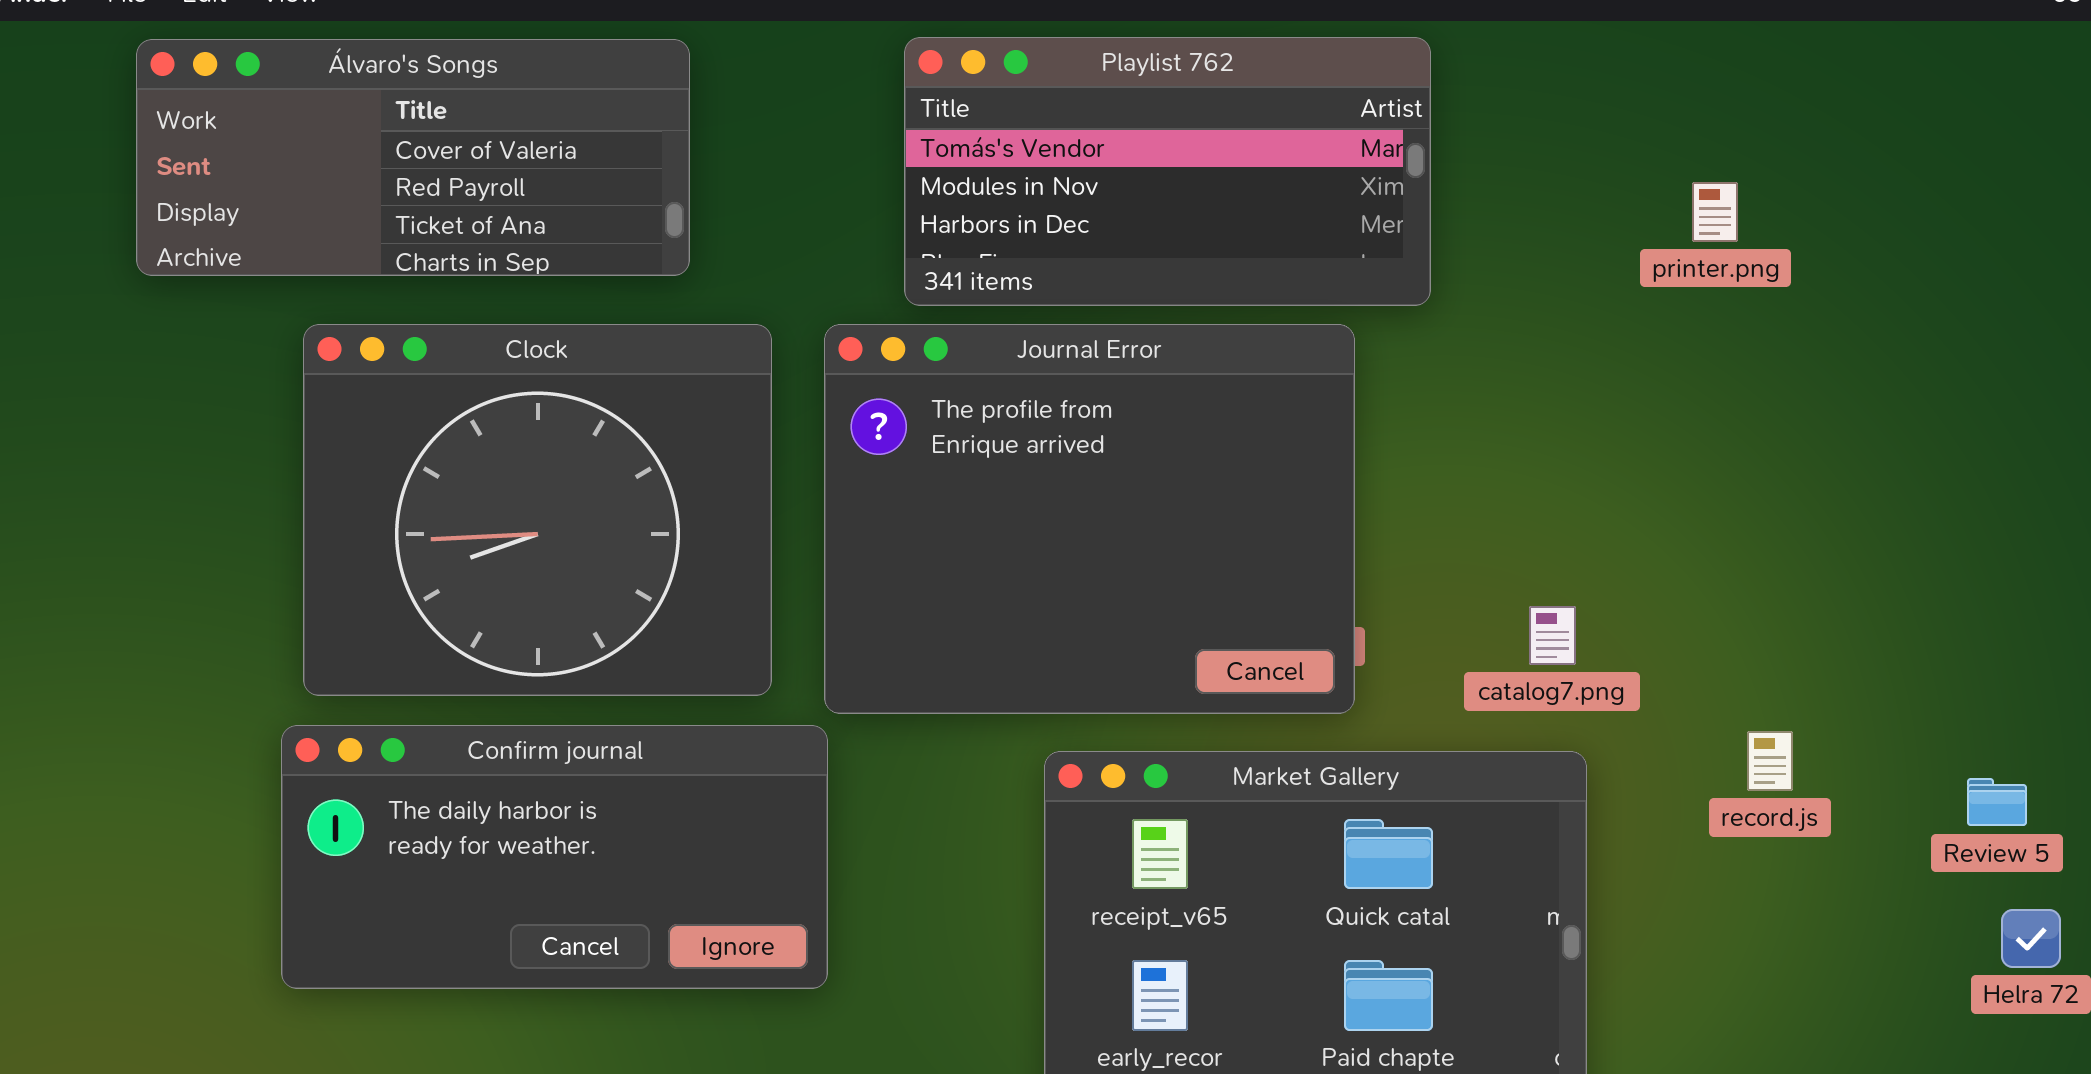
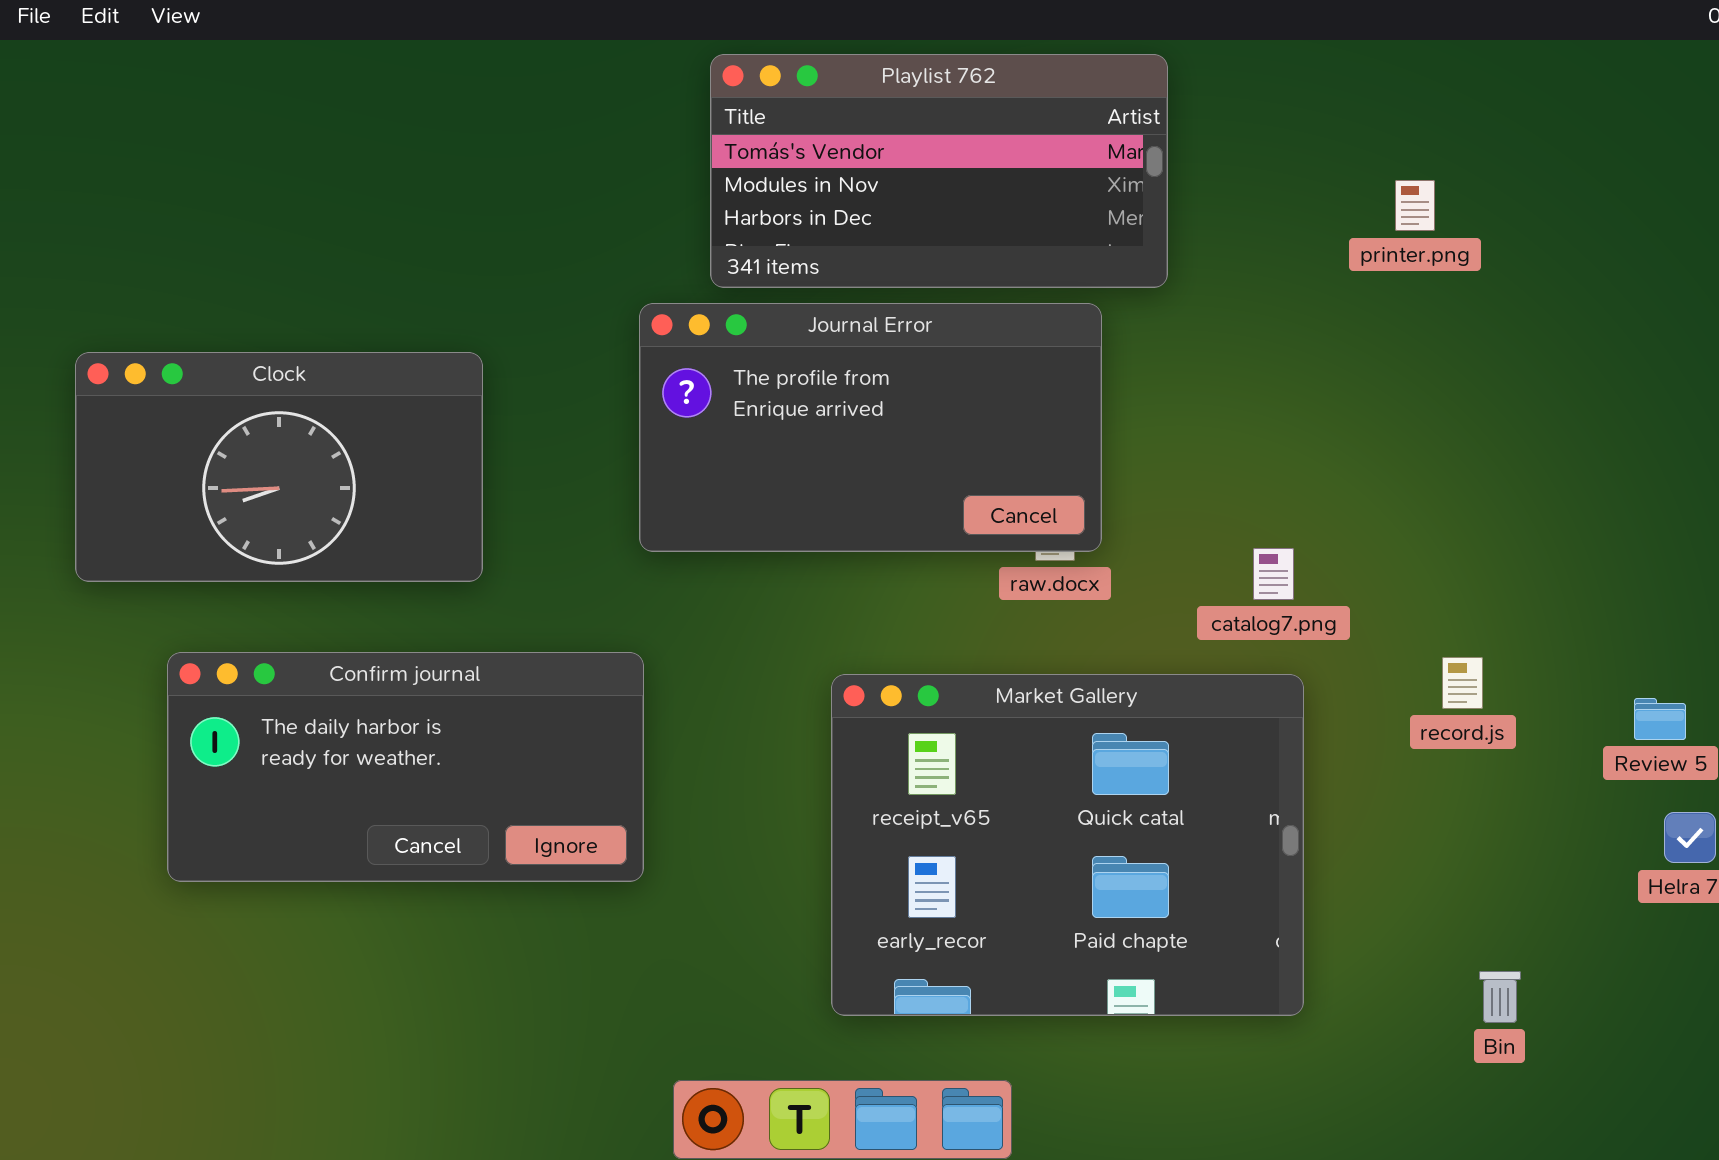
Álvaro's Songs: [136,39,690,276] -> none, closed
Clock: [303,324,772,696] -> [75,352,483,582], moved, resized
Journal Error: [824,324,1355,714] -> [639,303,1102,552], resized

